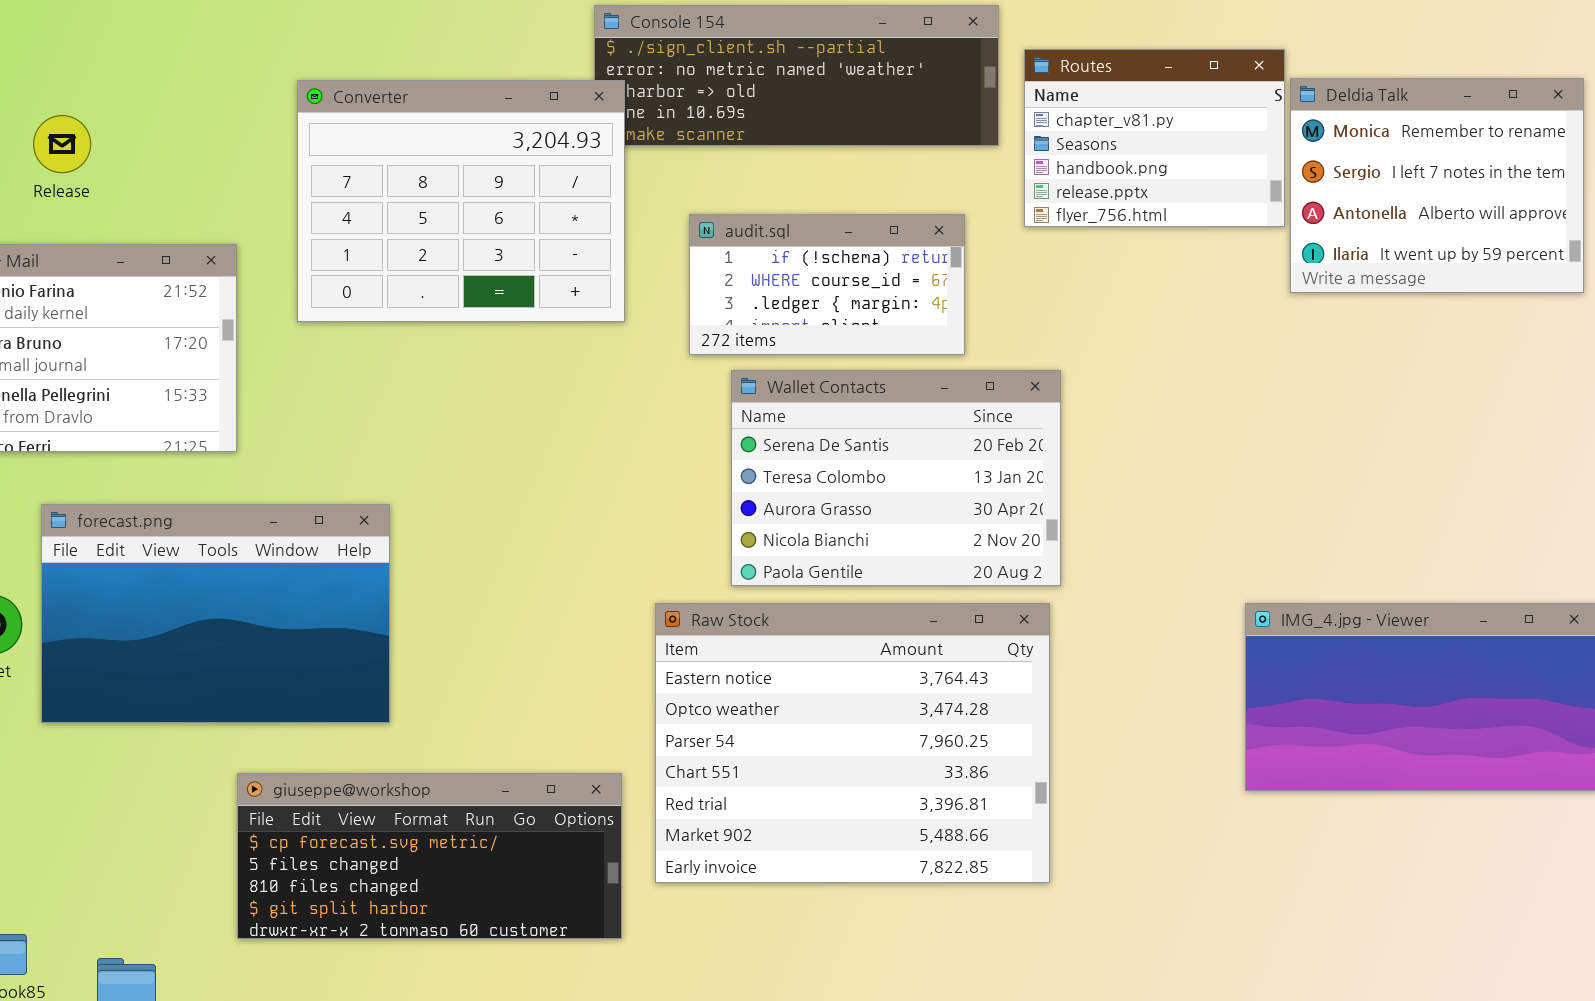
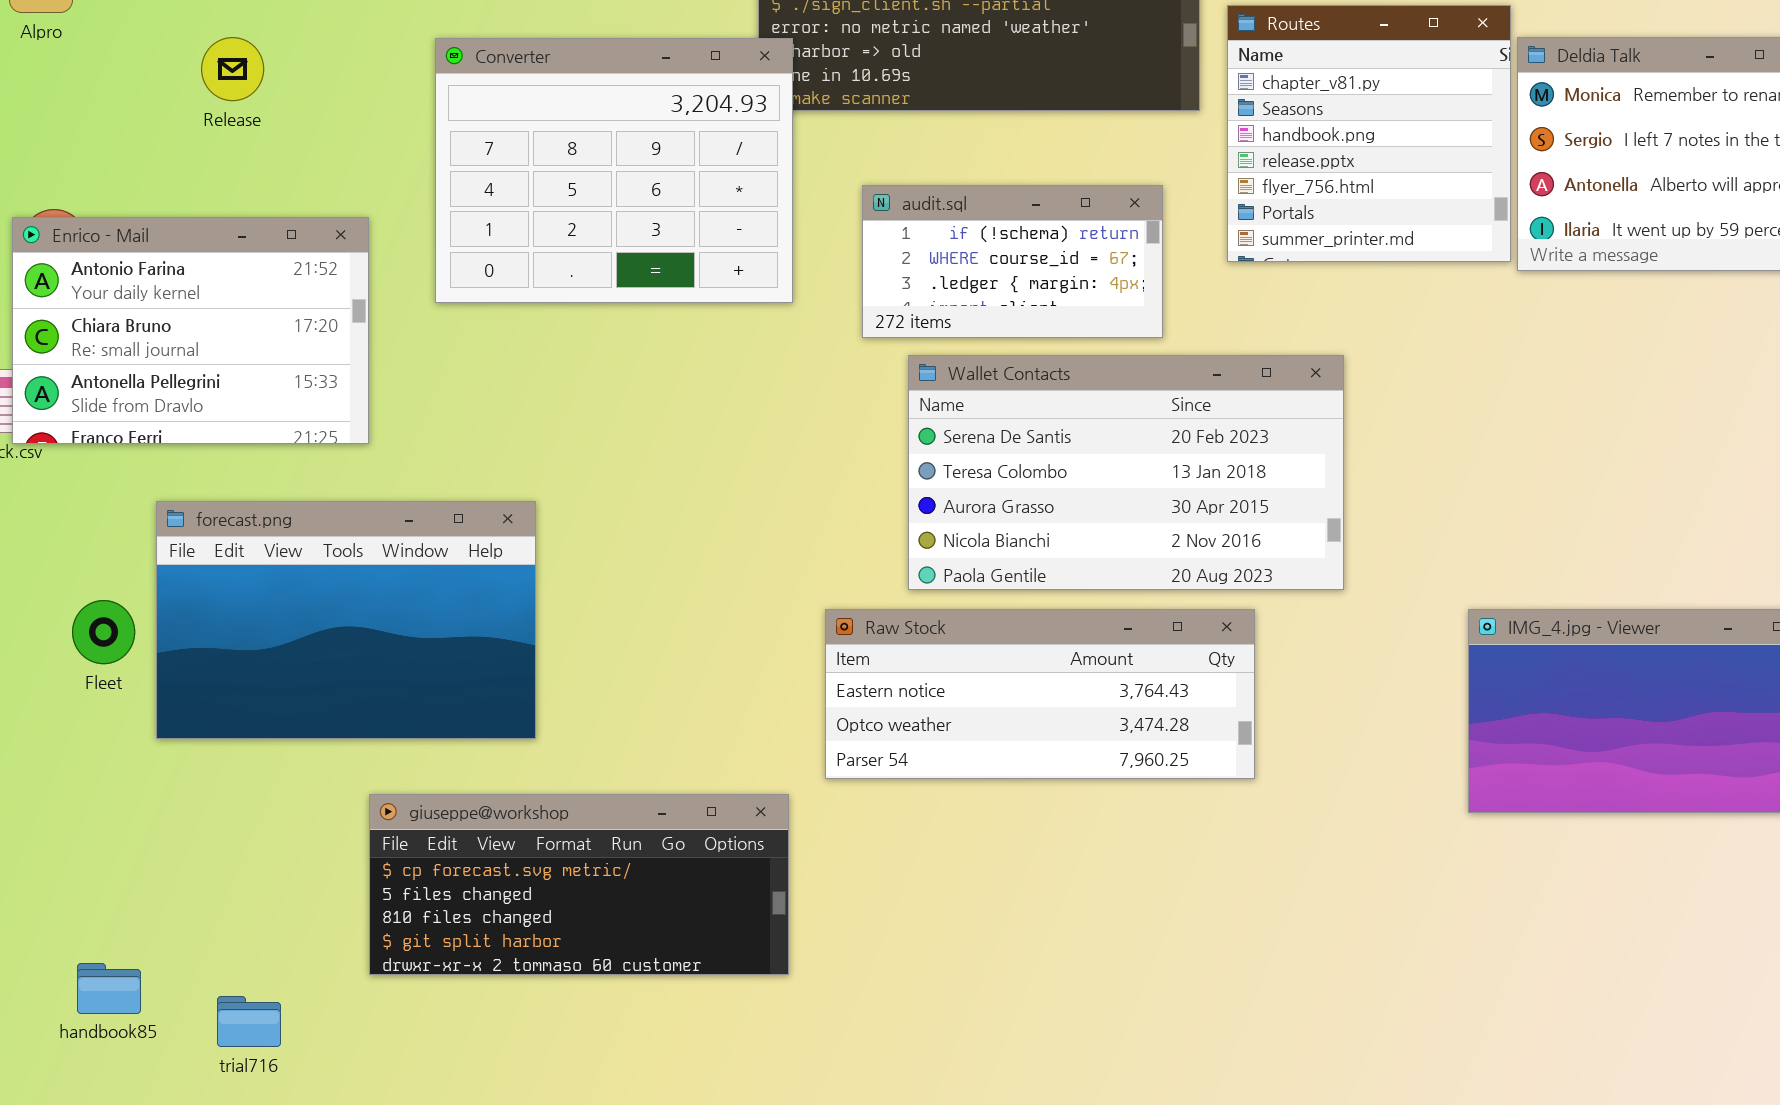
Routes: [1024,49,1285,227] -> [1227,5,1511,262], resized
Release: [33,115,91,173] -> [201,37,264,101], moved
Wallet Contacts: [731,370,1061,586] -> [908,355,1344,590], resized
Raw Stock: [655,603,1050,883] -> [825,609,1255,779], resized

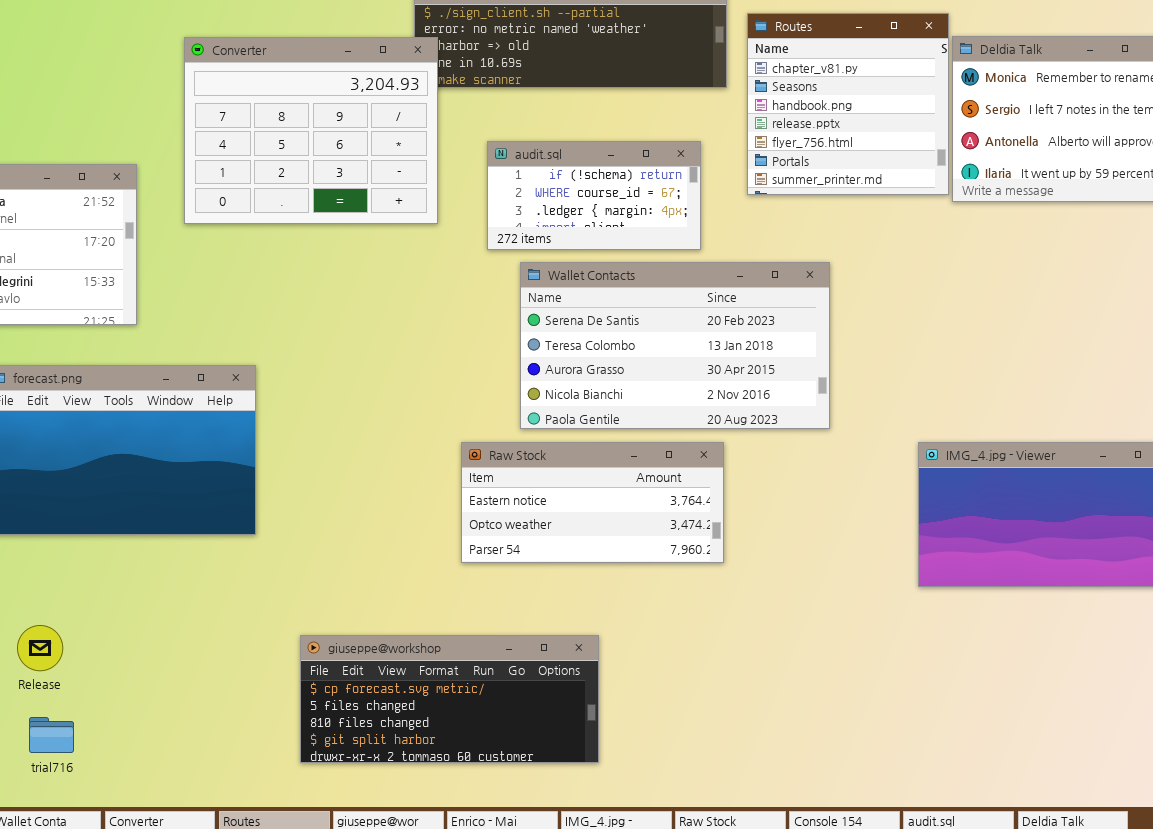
Release: [201,37,264,101] -> [17,625,63,671], moved
Raw Stock: [825,609,1255,779] -> [461,442,724,563], resized
giuseppe@workshop: [369,794,789,975] -> [300,635,599,763], moved

